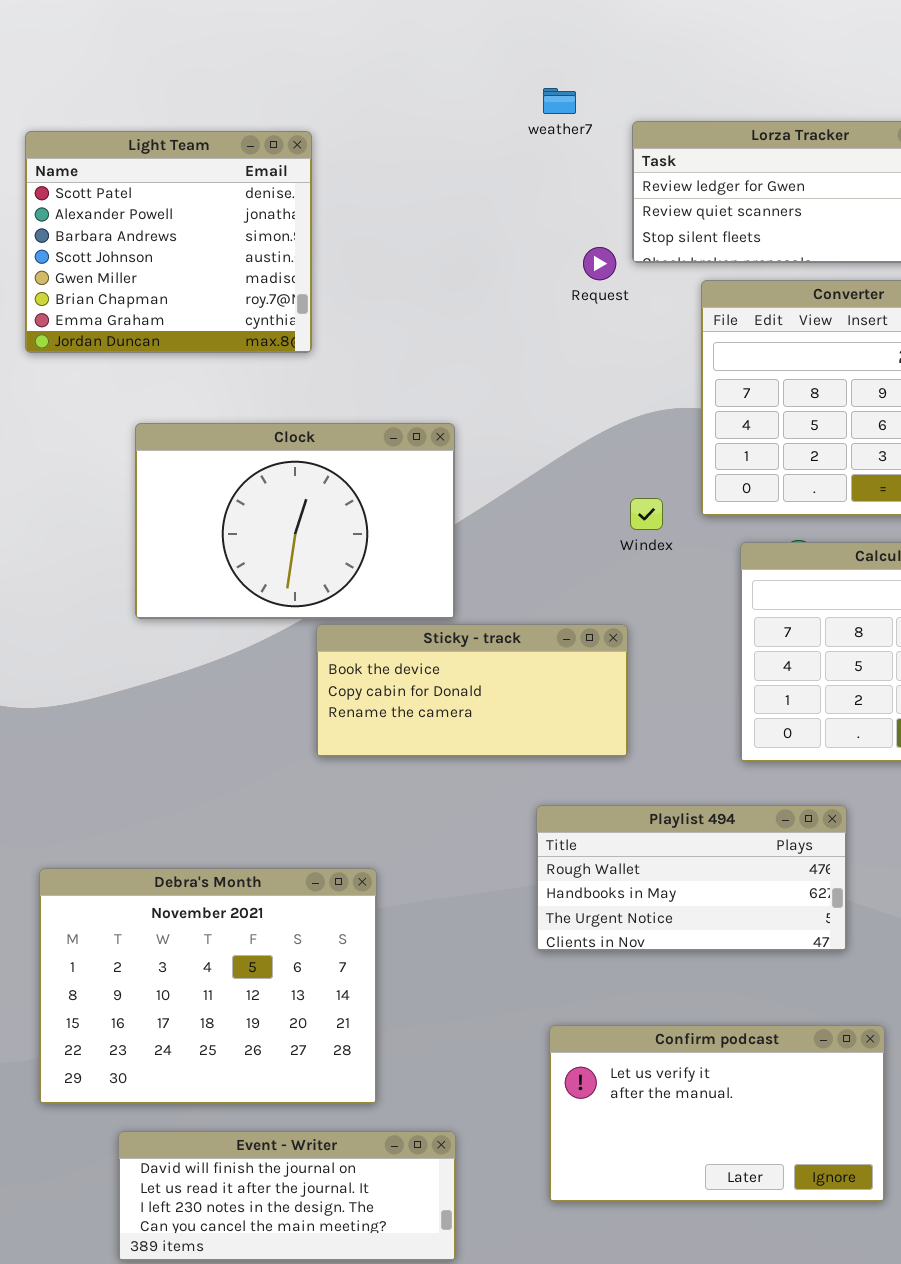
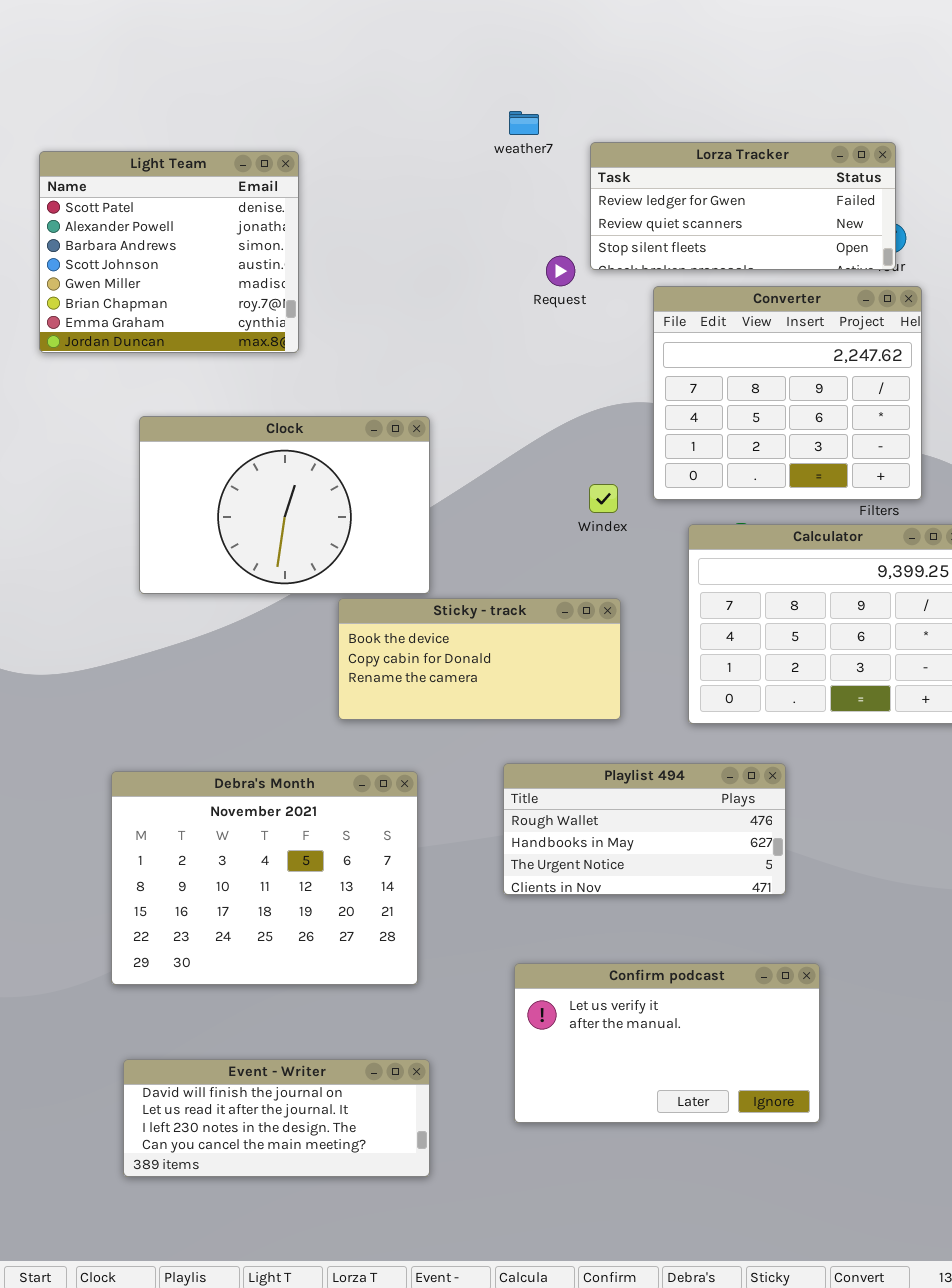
Sticky - track: [316,624,628,757] -> [338,598,621,720], moved
Debra's Month: [39,868,377,1104] -> [111,771,418,985], moved

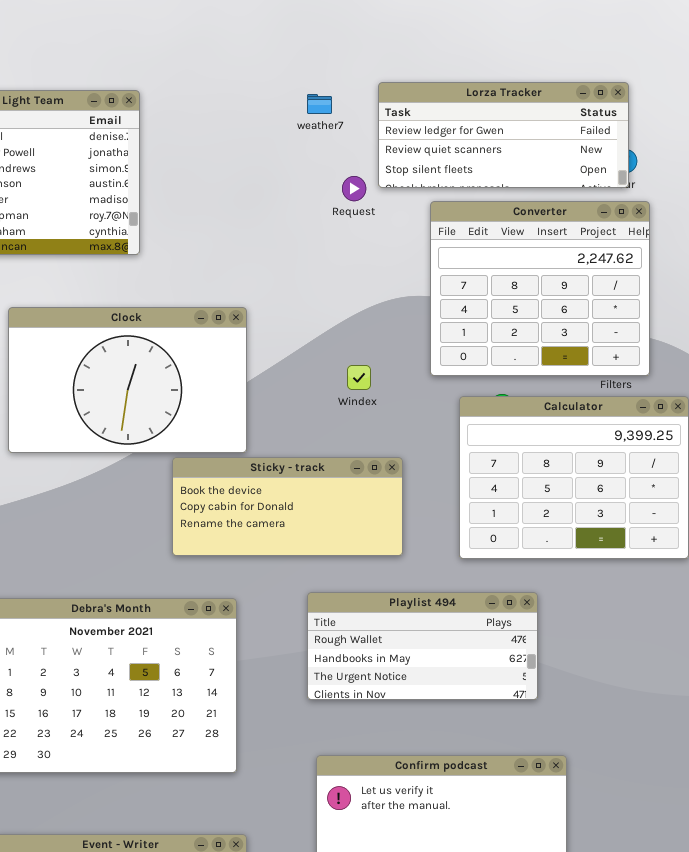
weather7: [509,111,539,135] -> [307,94,332,114], moved
Windex: [589,484,618,513] -> [347,365,371,390], moved

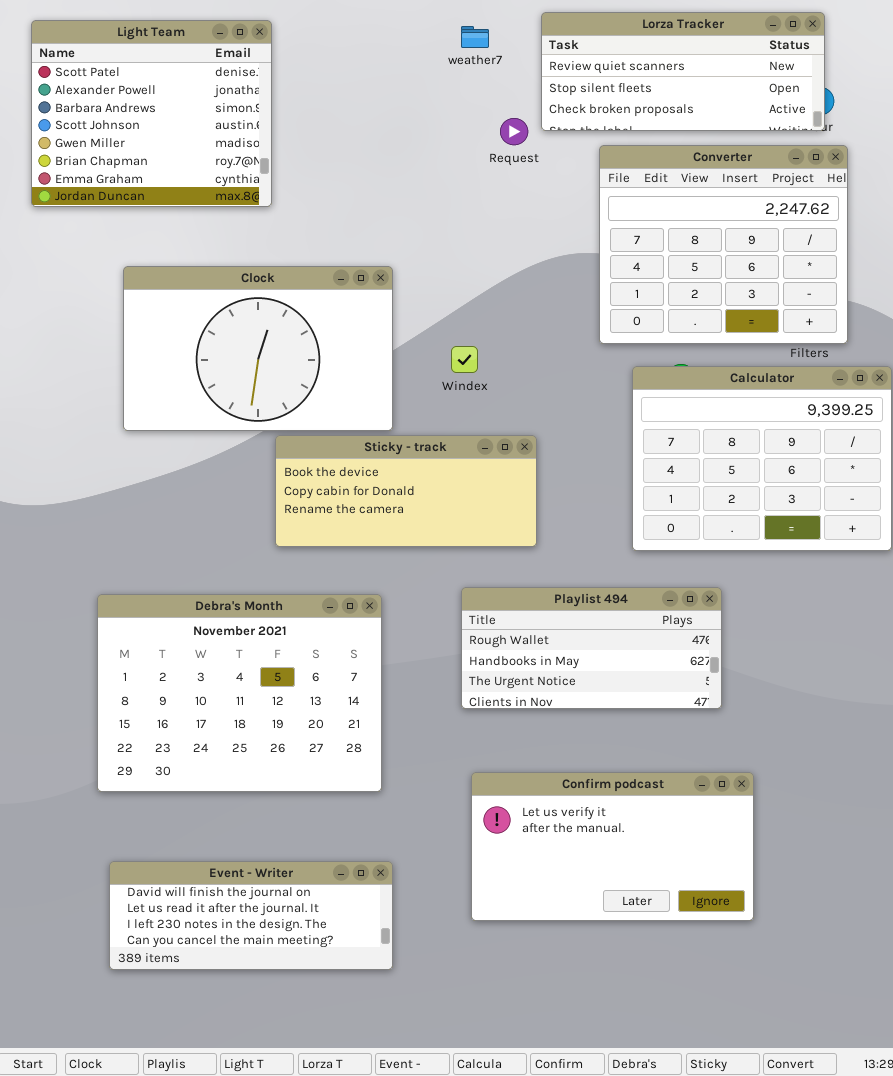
Lorza Tracker: [378,82,629,188] -> [541,12,825,131], scrolled down 1 row
Windex: [347,365,371,390] -> [451,346,478,373], moved
Sticky - track: [172,457,403,556] -> [275,435,537,547], moved

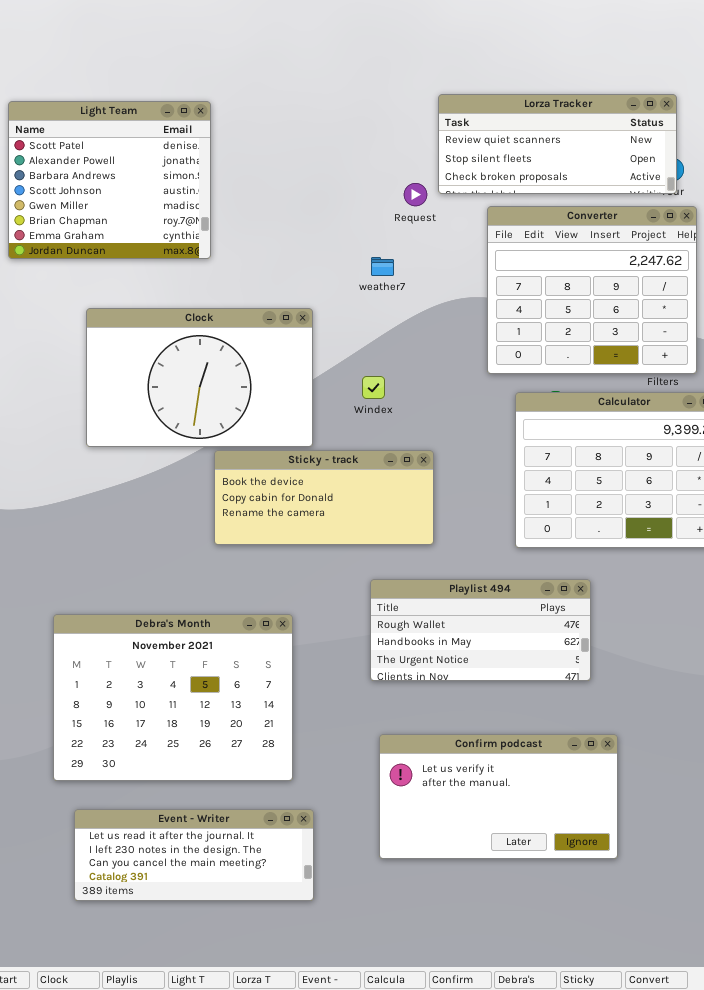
weather7: [461,26,489,48] -> [371,257,394,276], moved
Debra's Month: [97,594,382,792] -> [53,614,293,781], moved
Event - Writer: [109,861,393,970] -> [74,809,314,901], scrolled down 1 row

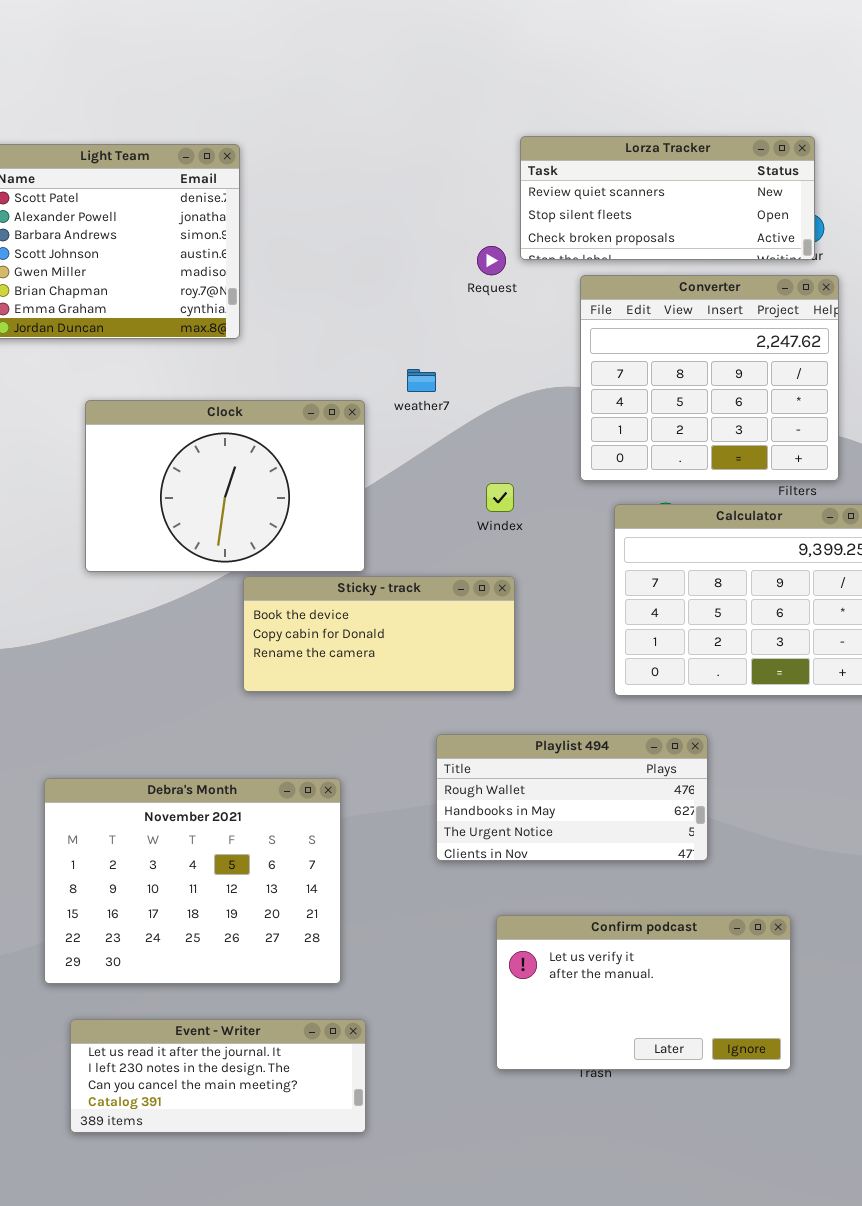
weather7: [371,257,394,276] -> [407,369,436,392], moved
Windex: [362,376,385,399] -> [486,483,514,512], moved
Confirm podcast: [379,734,618,859] -> [496,915,791,1070], moved

